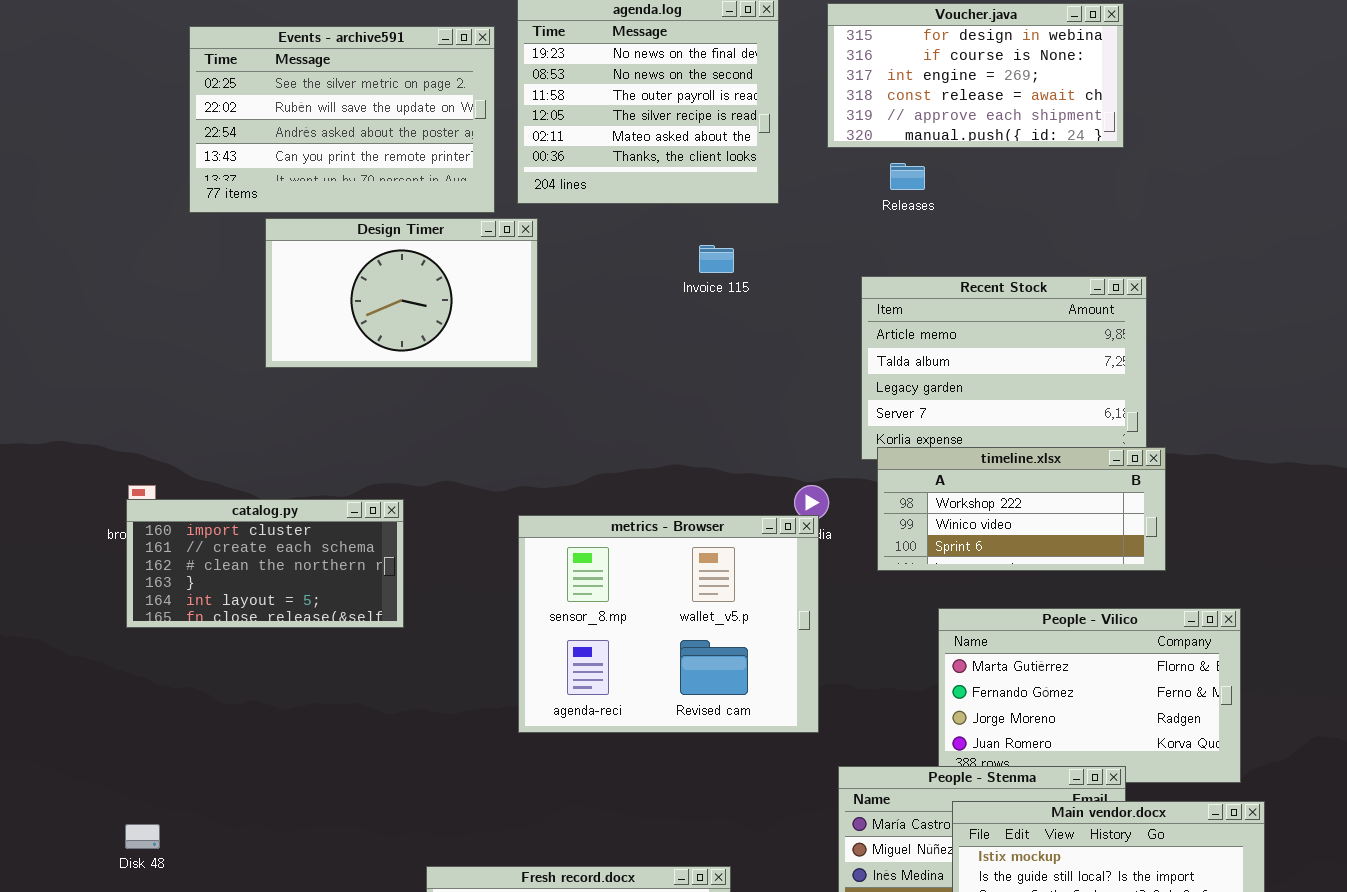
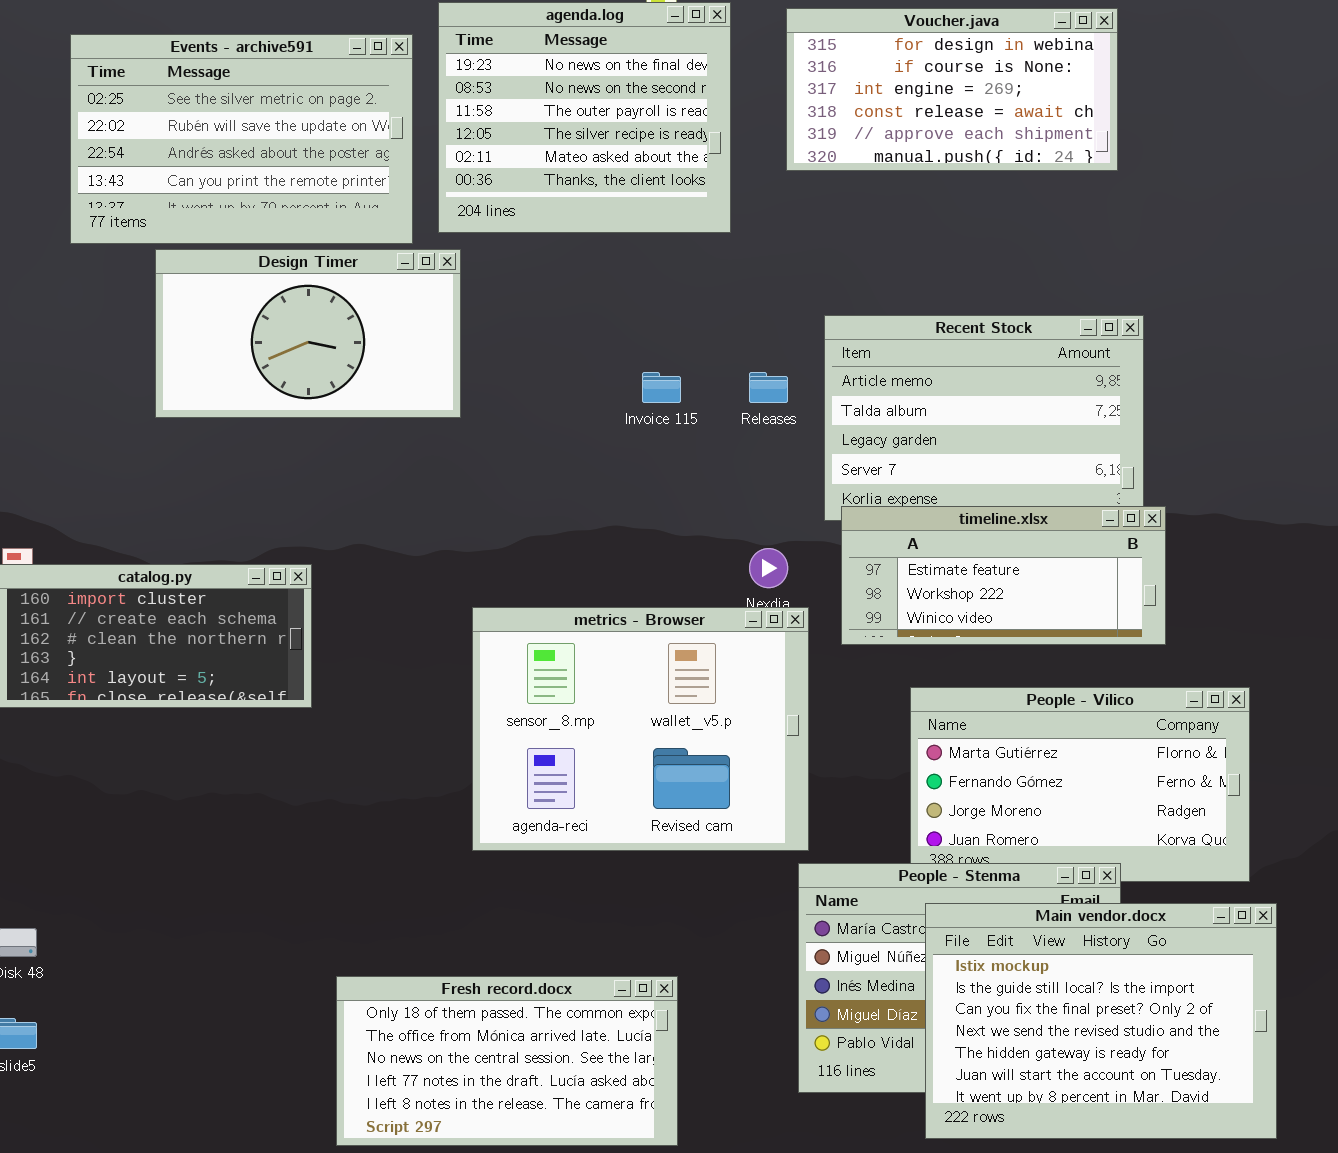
Releases: [890,163,925,190] -> [749,372,788,403], moved
Invoice 115: [699,245,734,273] -> [642,372,681,403], moved
timeline.xlsx: [877,447,1166,571] -> [841,506,1166,645], scrolled up 1 row
metrics - Browser: [518,515,819,733] -> [472,607,809,851], moved

